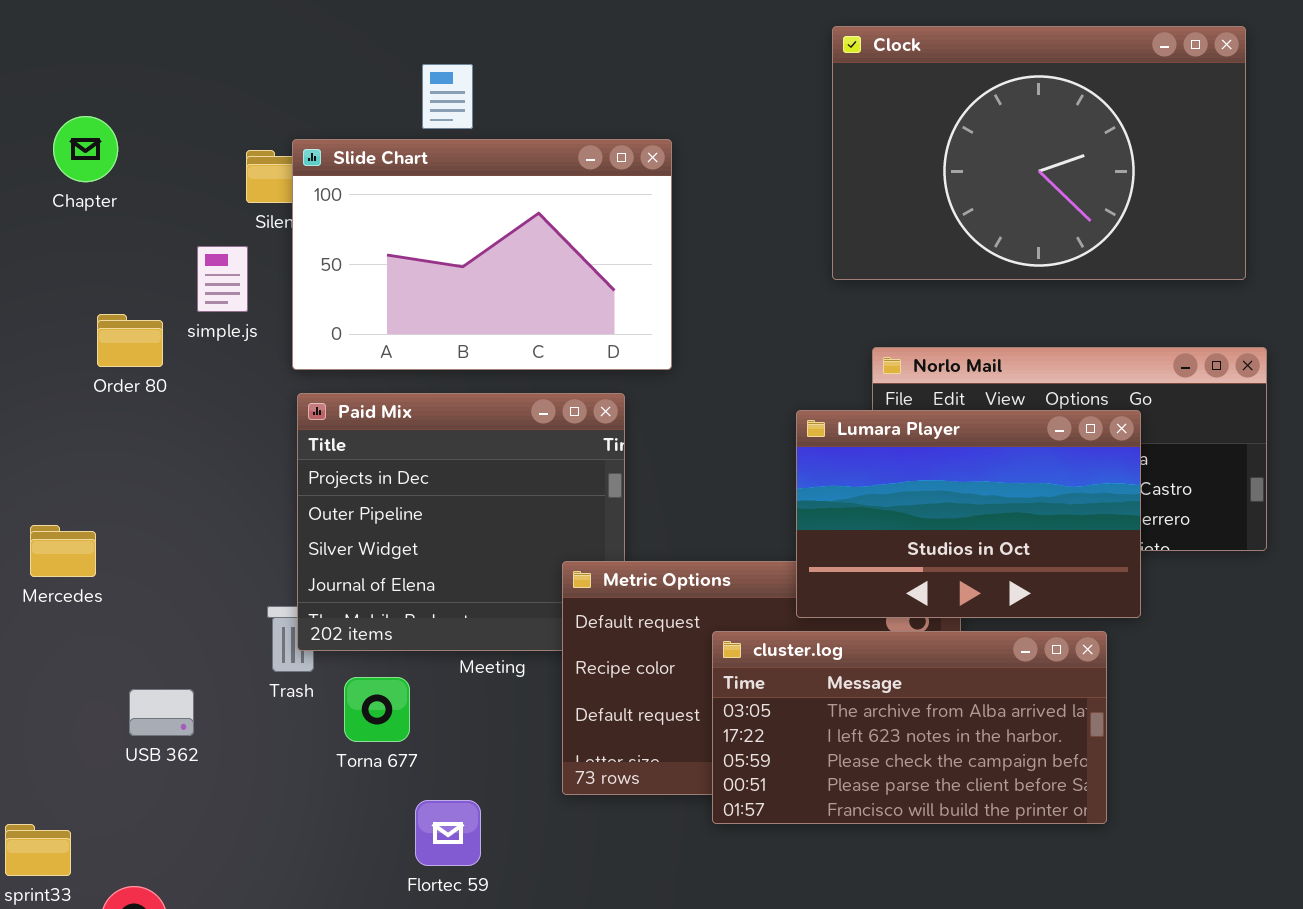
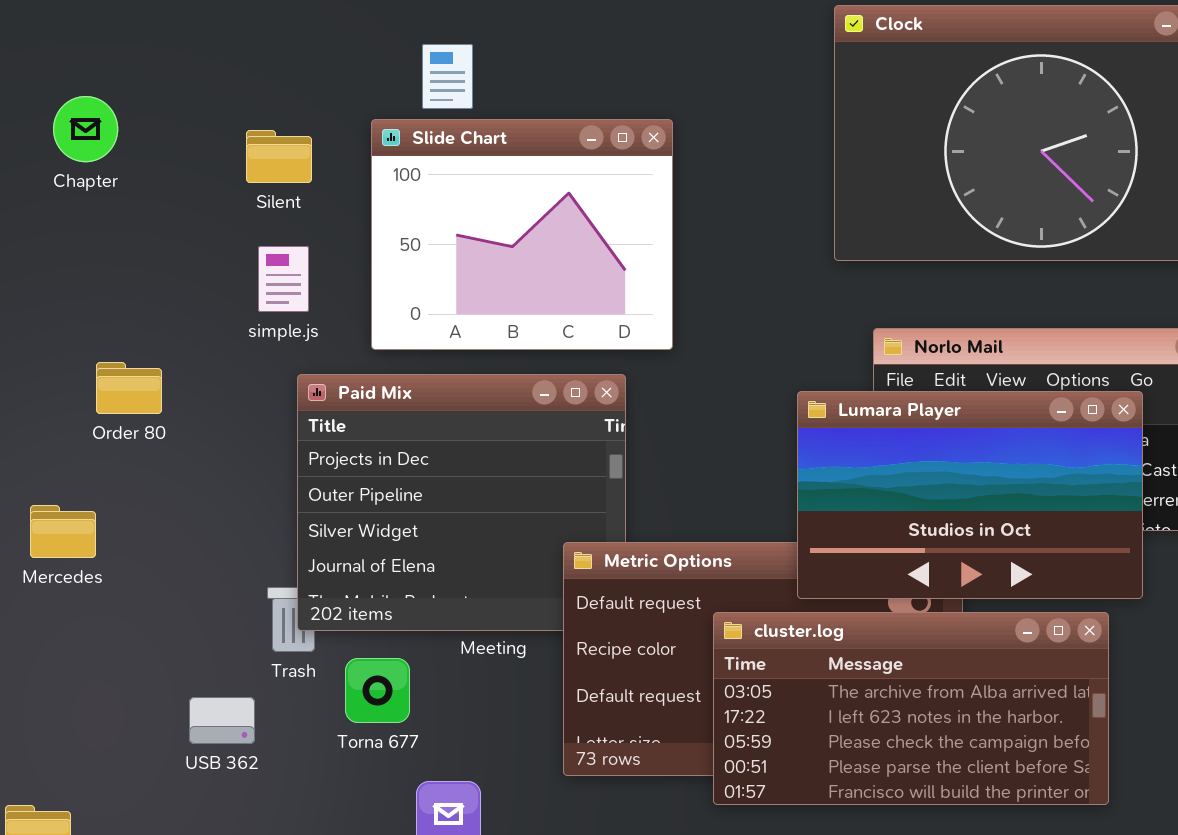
Slide Chart: [292,139,672,370] -> [371,119,673,350], resized
simple.js: [197,246,248,312] -> [258,246,309,312], moved
Order 80: [97,314,163,367] -> [96,362,162,414], moved
USB 362: [129,689,194,736] -> [189,697,255,744], moved

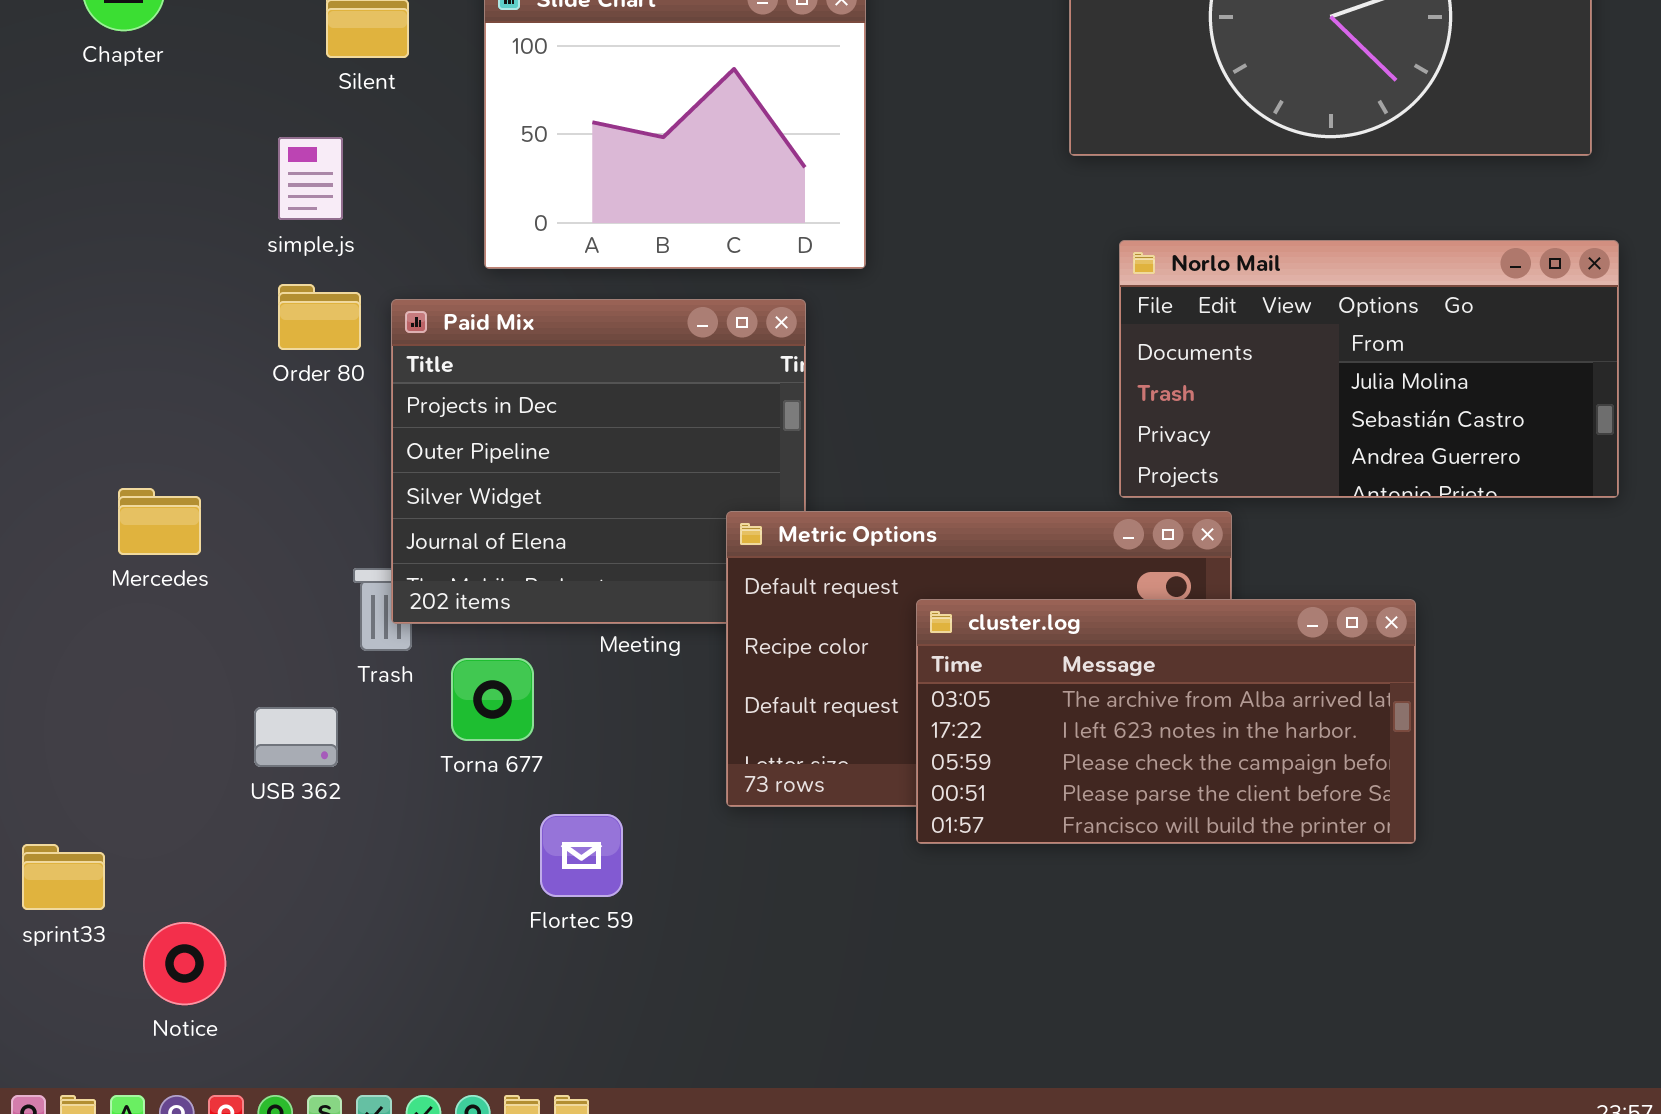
simple.js: [258,246,309,312] -> [278,137,343,220], moved
Order 80: [96,362,162,414] -> [278,284,361,350], moved
Lumara Player: [797,391,1143,599] -> none, closed
Mercedes: [30,505,96,558] -> [118,488,201,555], moved

